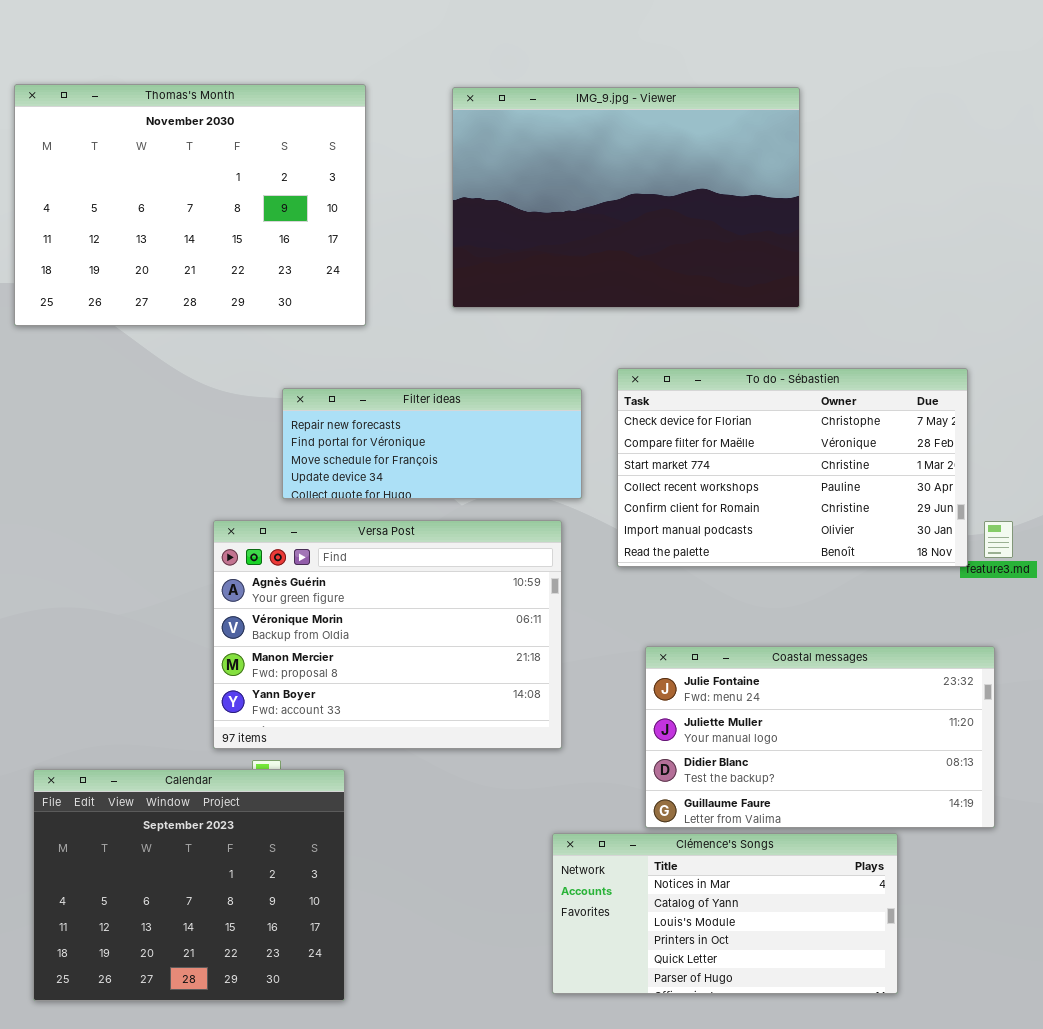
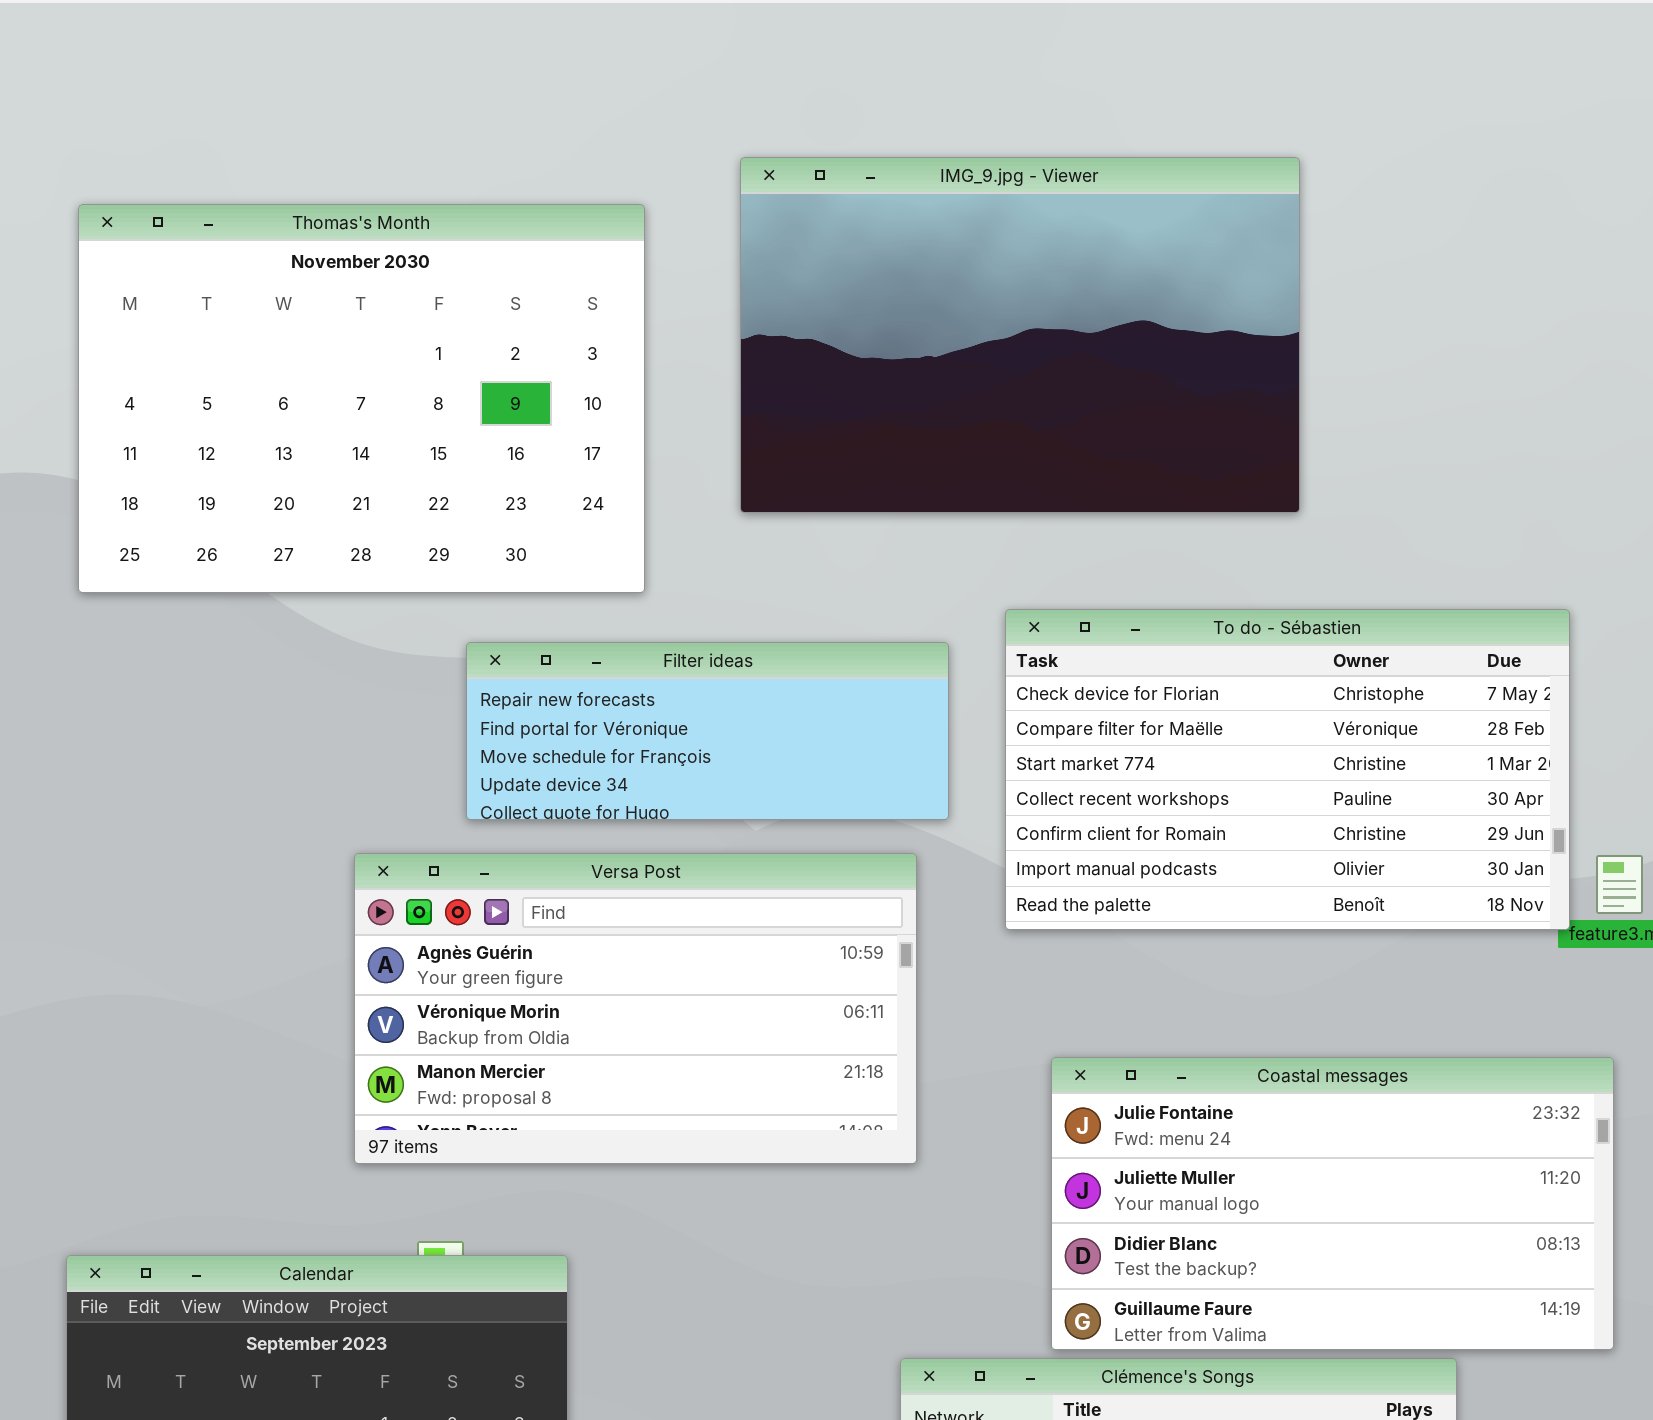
Thomas's Month: [14,84,366,326] -> [78,204,645,593], moved
Versa Post: [213,520,562,749] -> [354,853,917,1164], resized

